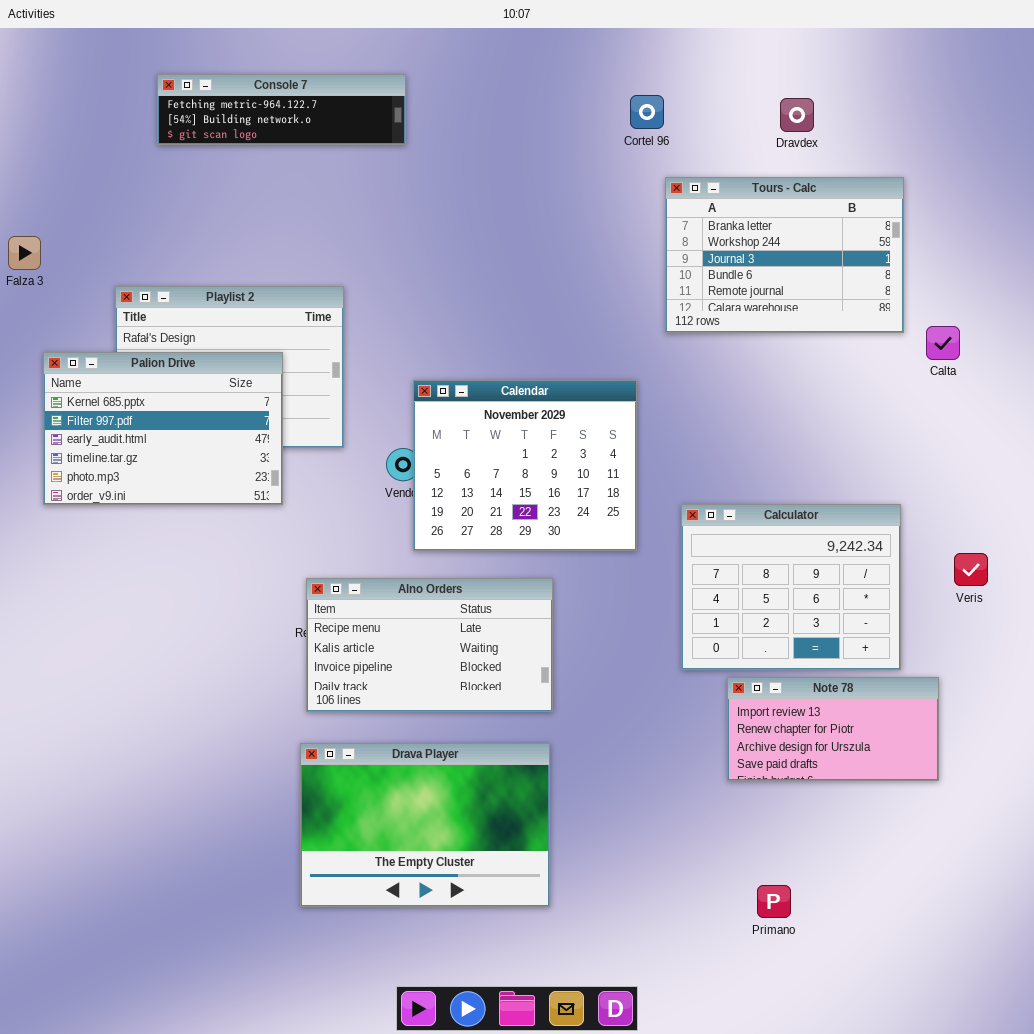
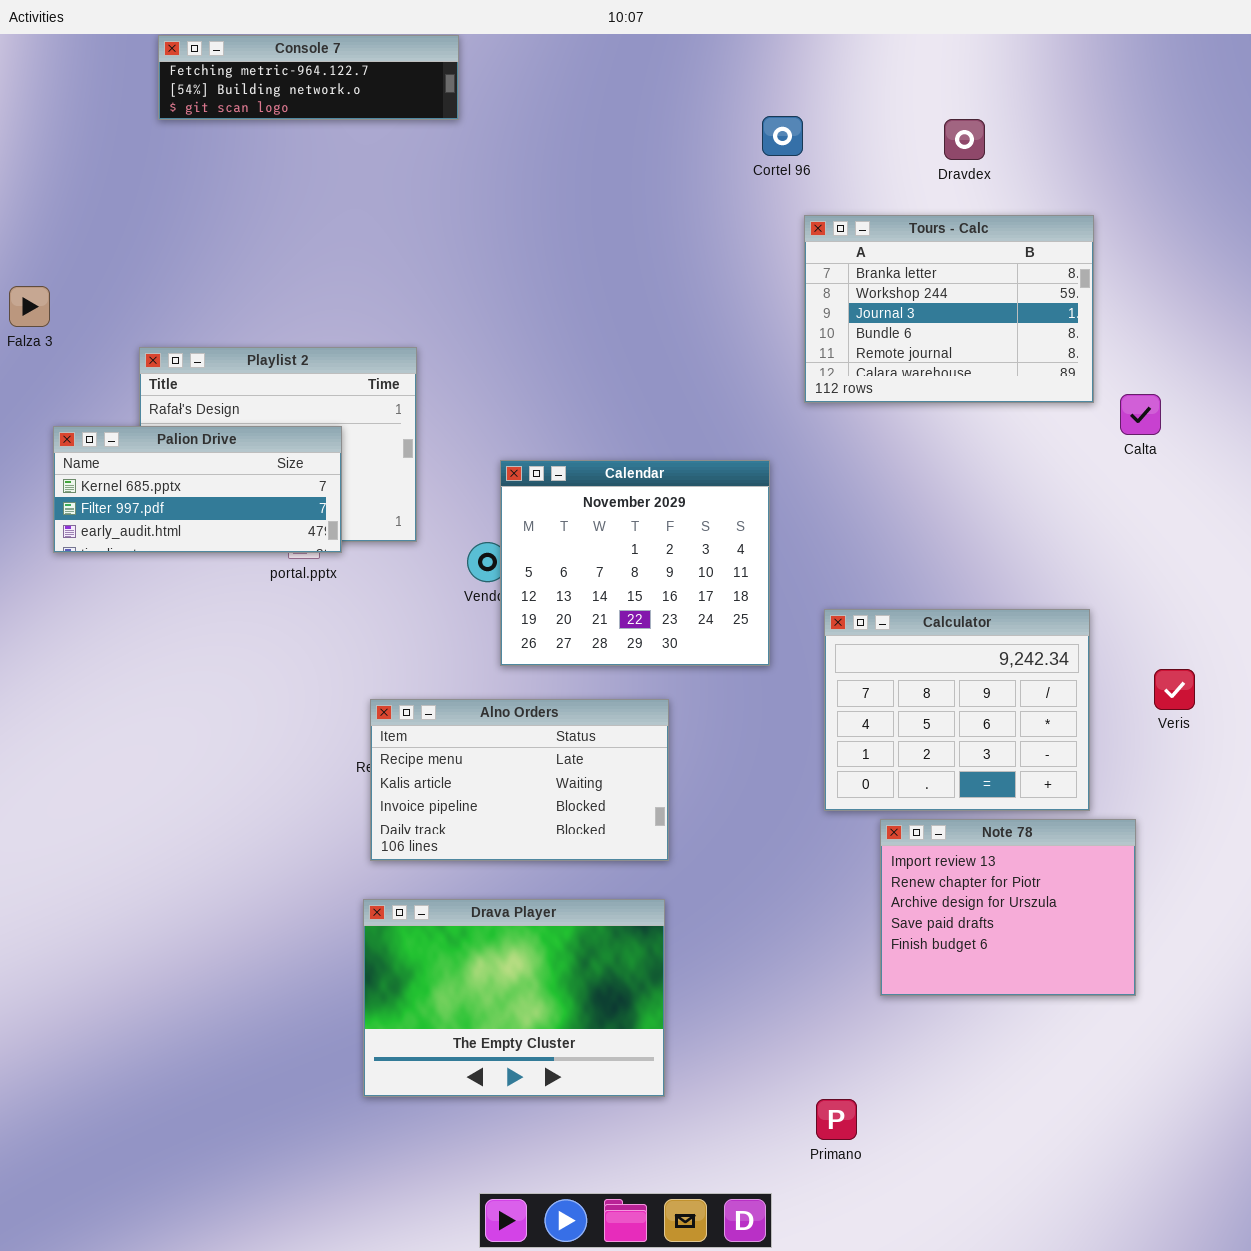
Console 7: [157,74,406,145] -> [158,35,459,120], moved
Palion Drive: [43,352,283,505] -> [53,426,342,553], resized
Note 78: [727,677,939,781] -> [880,819,1136,996], resized
Primano: [757,885,791,918] -> [816,1099,857,1140], moved

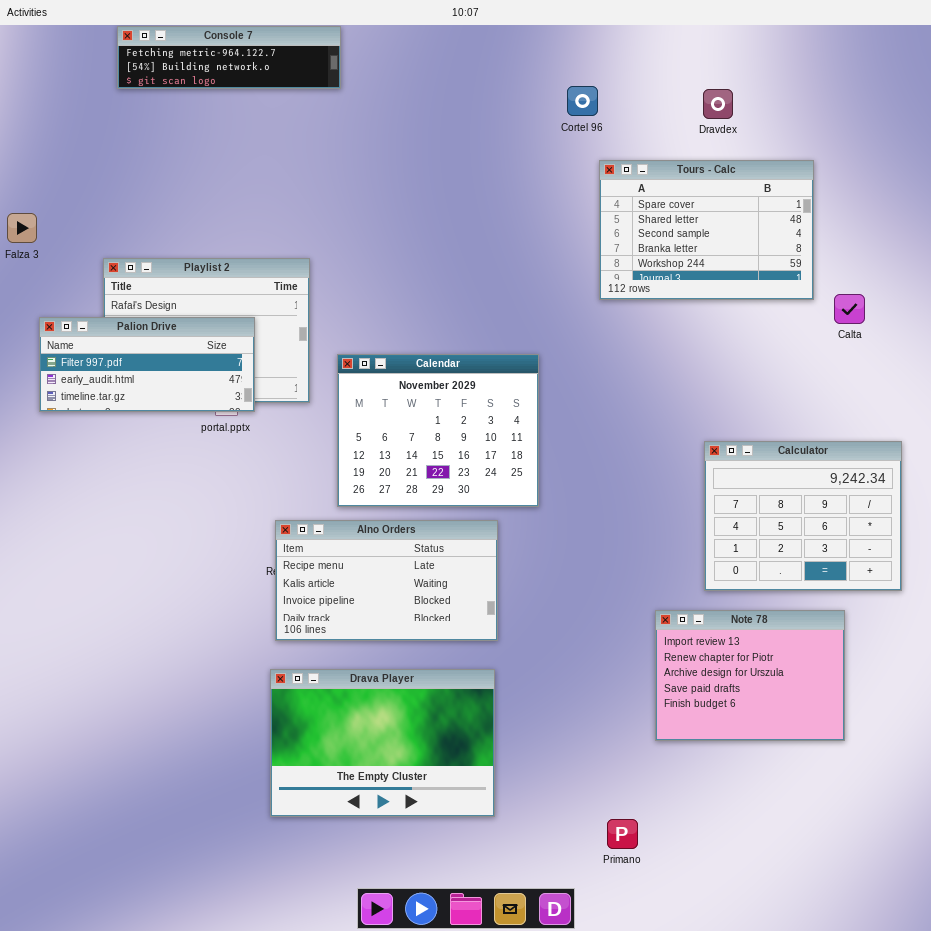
Tours - Calc: [804,215,1094,403] -> [599,160,814,300], scrolled up 3 rows
Palion Drive: [53,426,342,553] -> [39,317,255,412], scrolled down 1 row
Calendar: [500,460,770,666] -> [337,354,539,507], moved
Calculator: [824,609,1090,811] -> [704,441,902,591], moved

